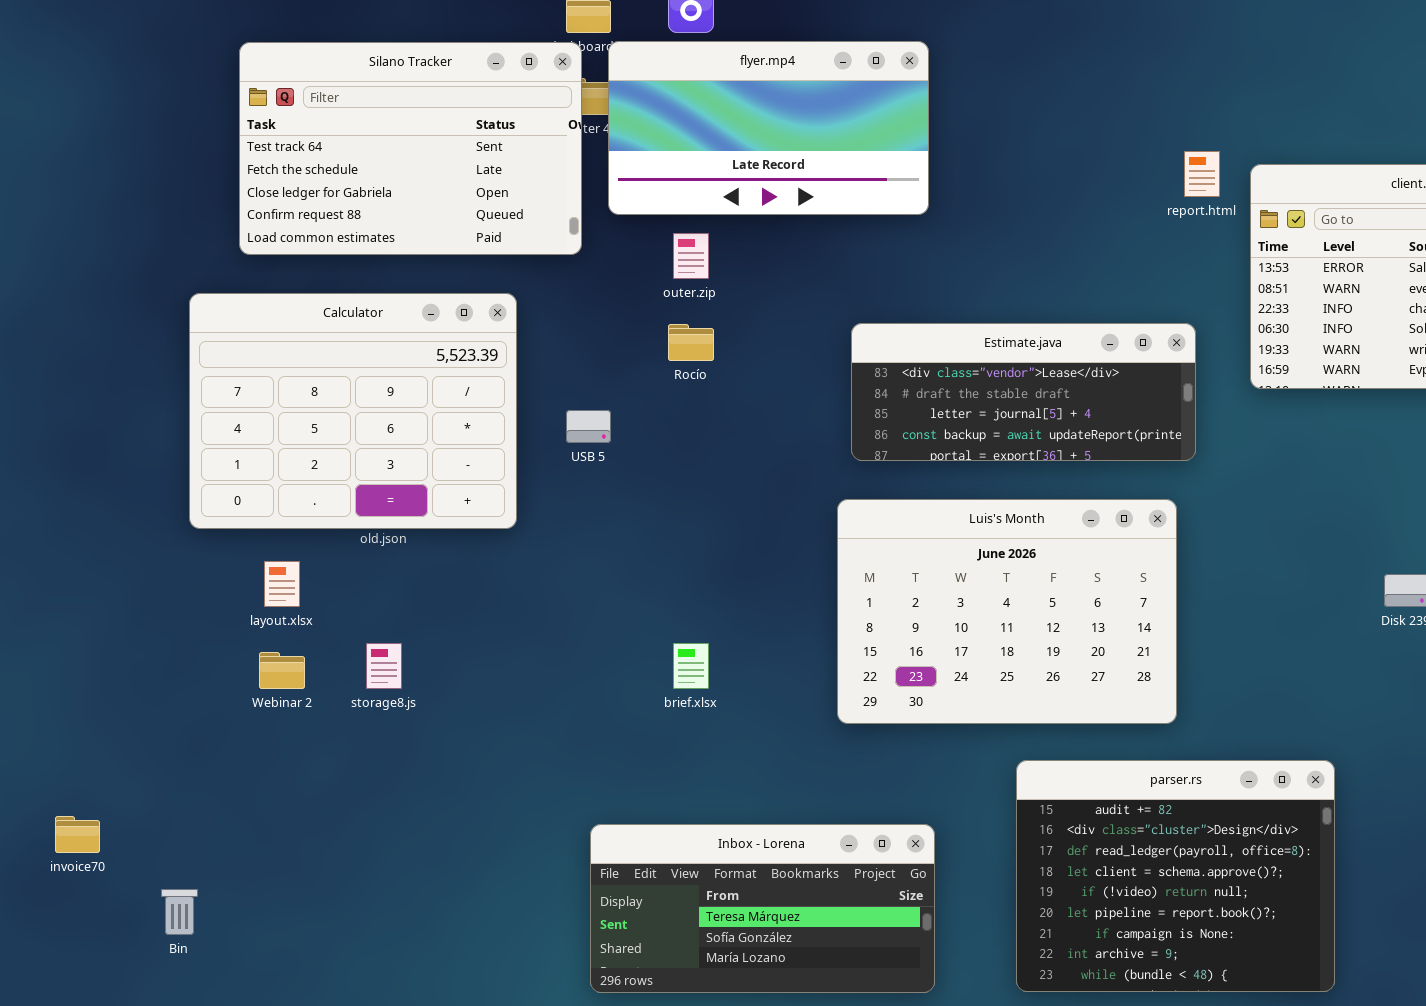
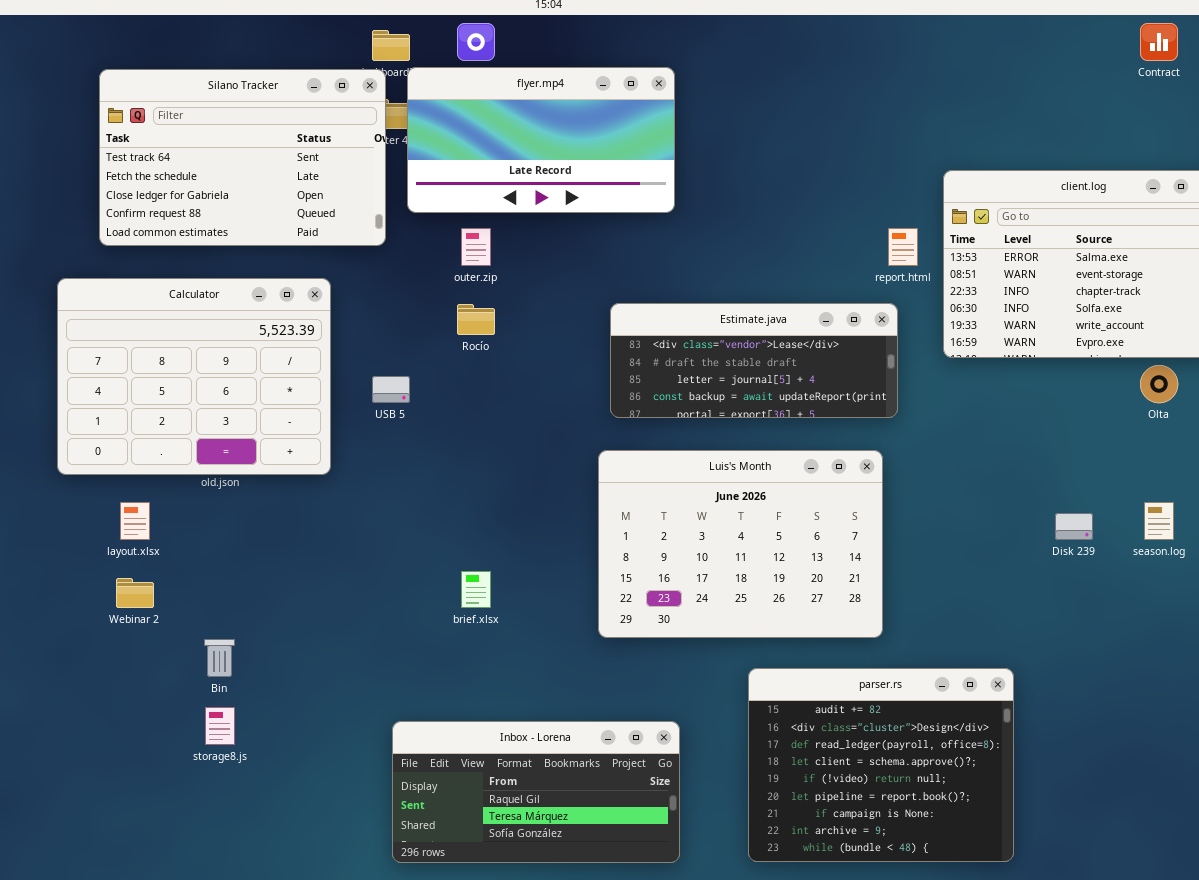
report.html: [1184,151,1220,197] -> [888,228,918,266], moved
storage8.js: [366,643,402,689] -> [205,707,235,745], moved
Inbox - Lorena: [590,824,935,993] -> [392,721,680,863], scrolled up 1 row
Bin: [161,889,198,935] -> [204,639,235,677], moved

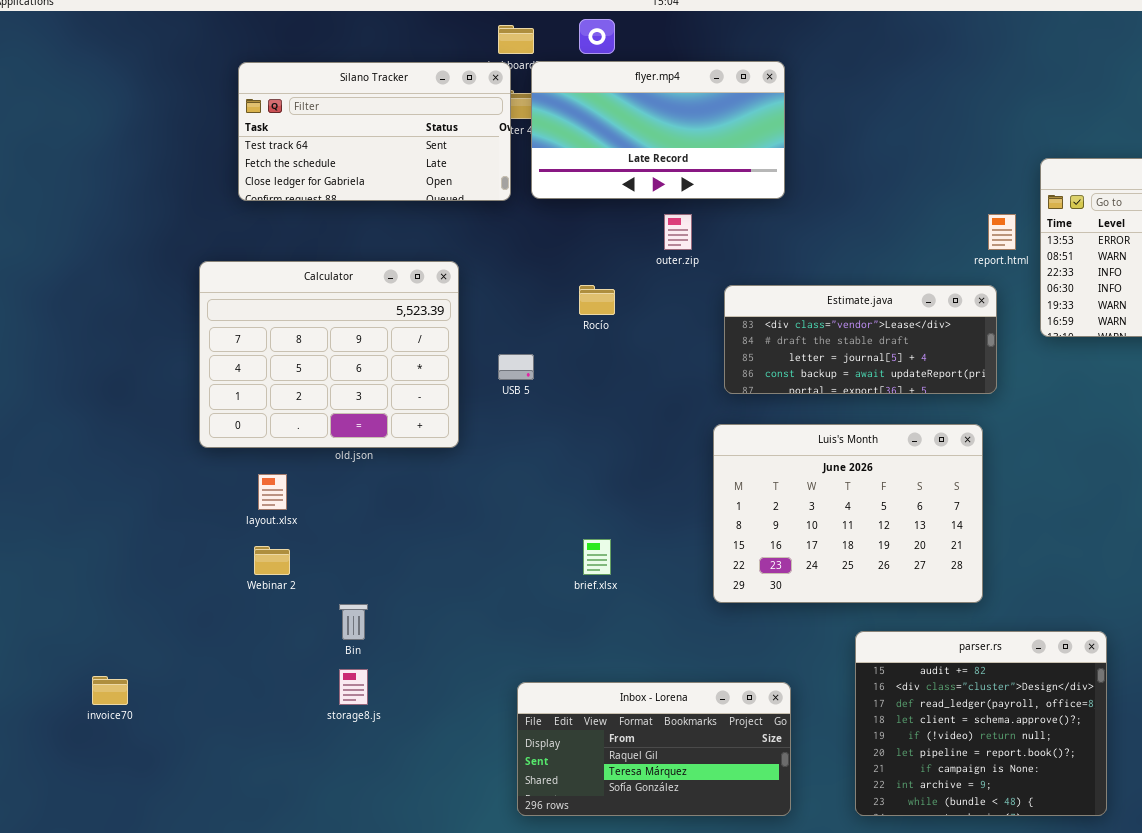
Silano Tracker: [99,69,386,246] -> [238,62,511,201], resized
outer.zip: [461,228,491,266] -> [664,214,692,250], moved

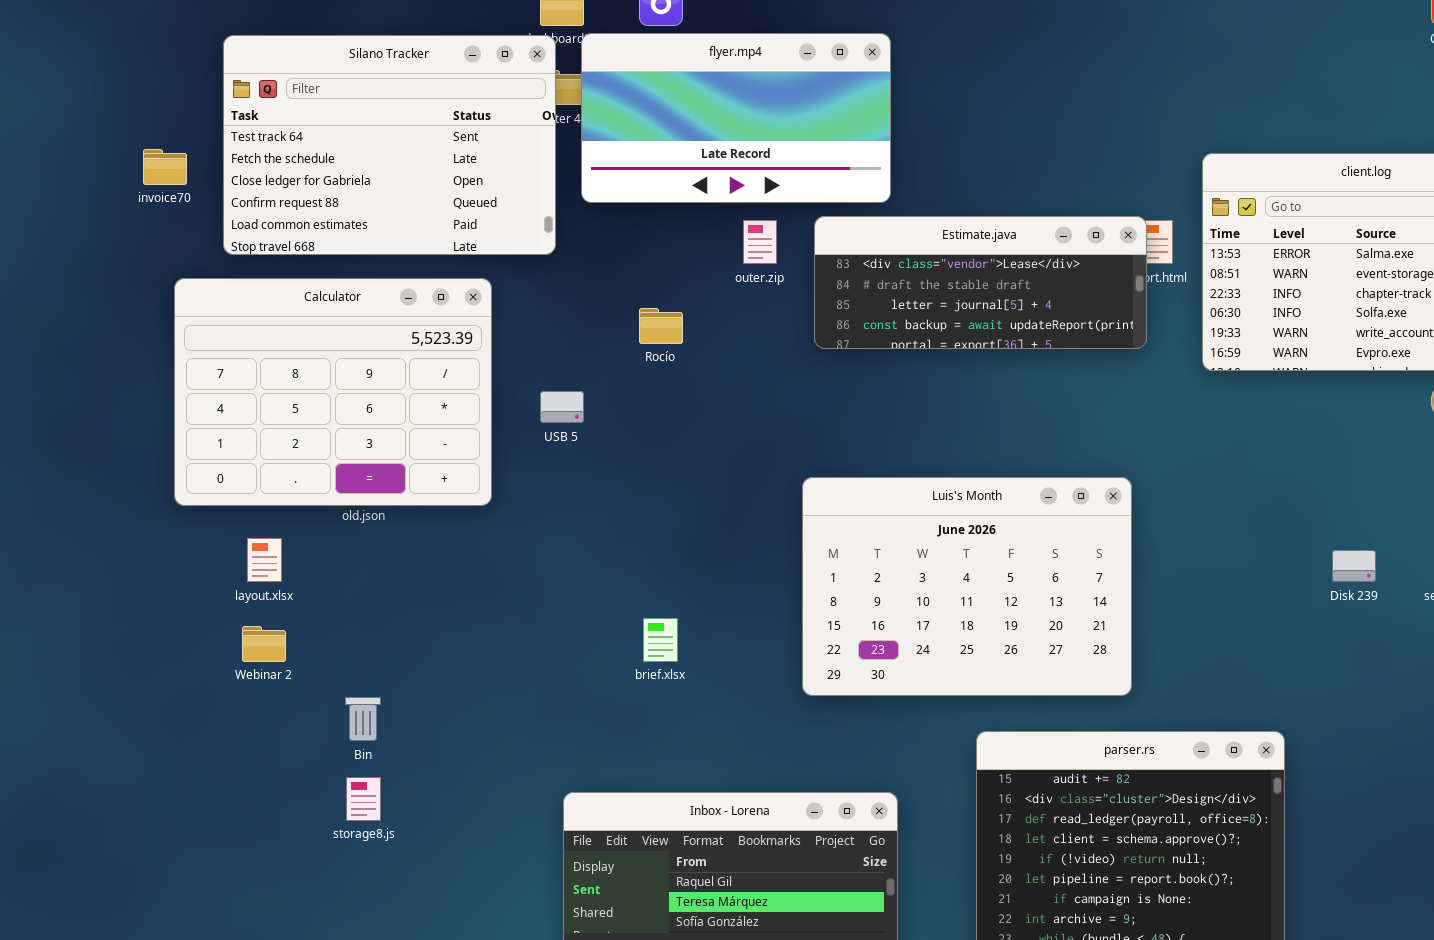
Silano Tracker: [238,62,511,201] -> [223,35,556,255], resized
Estimate.java: [724,285,997,394] -> [814,216,1147,349], moved
invoice70: [92,676,128,705] -> [143,149,187,185], moved

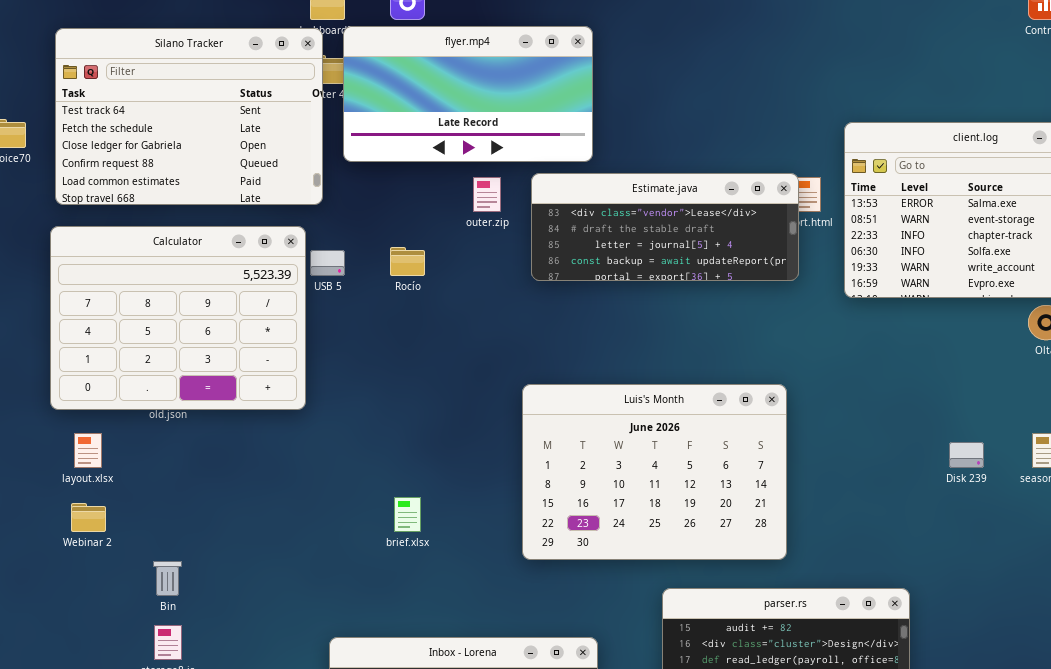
Calculator: [174,278,492,506] -> [50,226,306,410], moved
USB 5: [540,391,584,423] -> [310,250,345,276], moved

